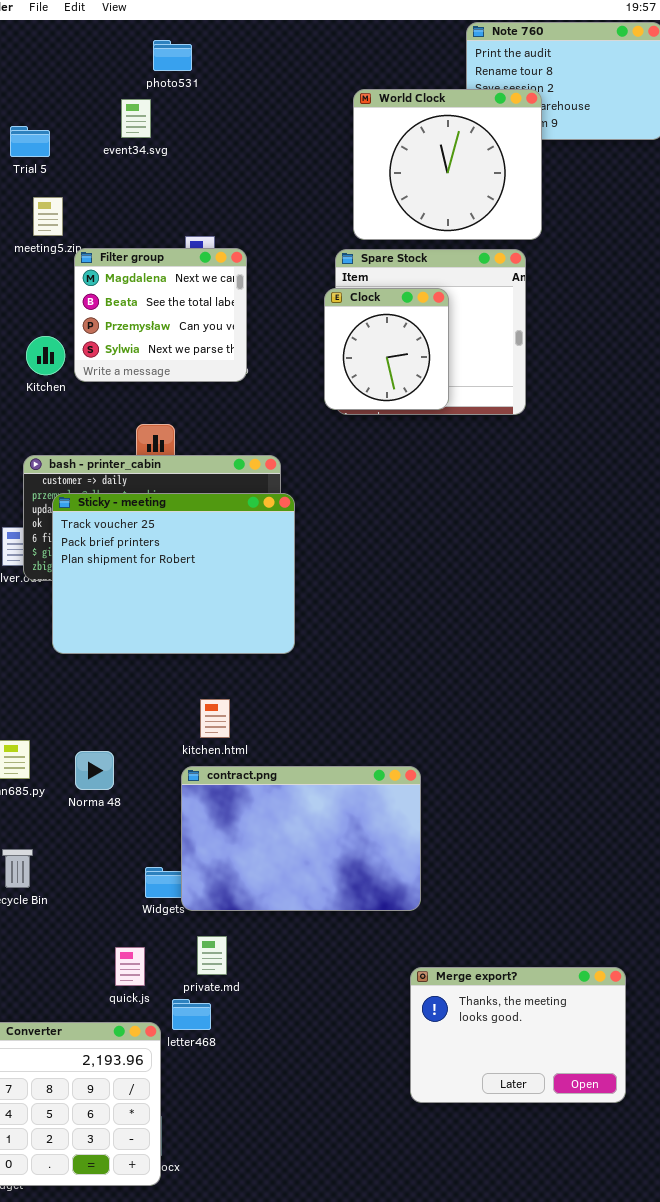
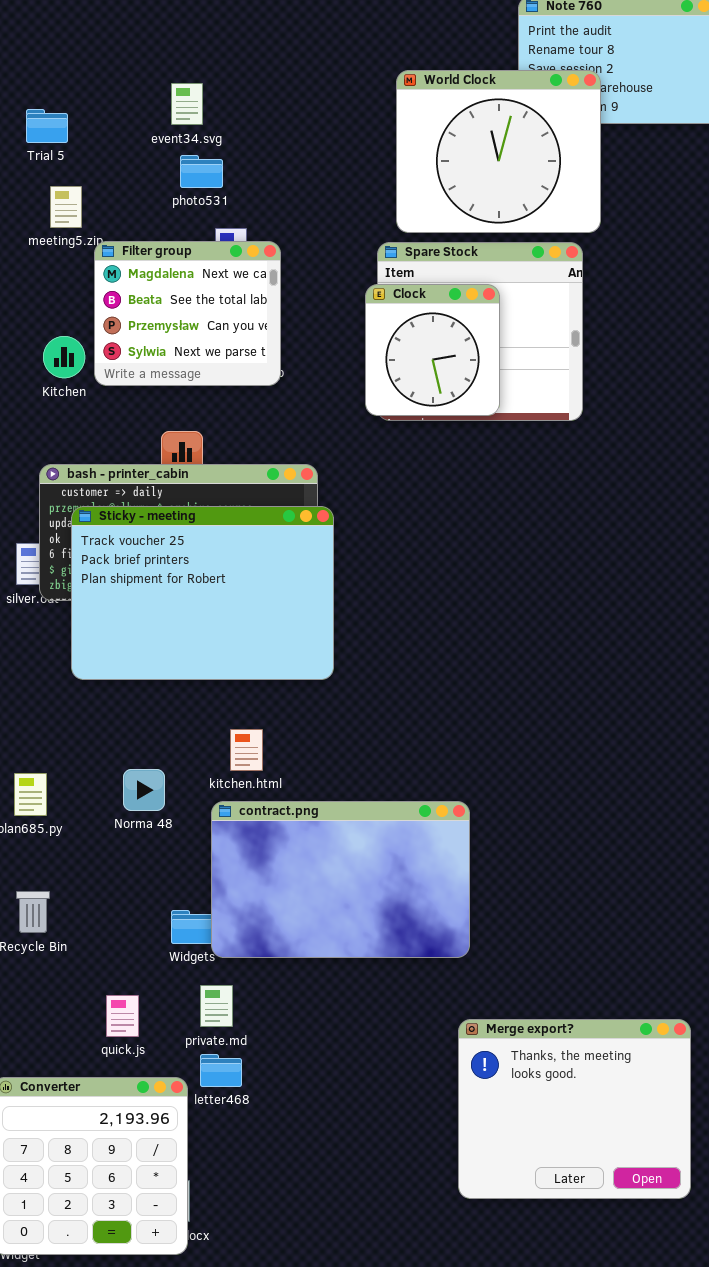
photo531: [153,40,192,71] -> [180,155,223,188], moved
event34.svg: [121,99,151,138] -> [171,83,203,125], moved
Norma 48: [75,751,114,790] -> [123,769,165,811], moved
private.md: [197,936,227,975] -> [200,985,233,1027], moved
quick.js: [115,947,145,986] -> [106,995,139,1037], moved
Merge export?: [410,967,626,1103] -> [458,1019,691,1199], resized

